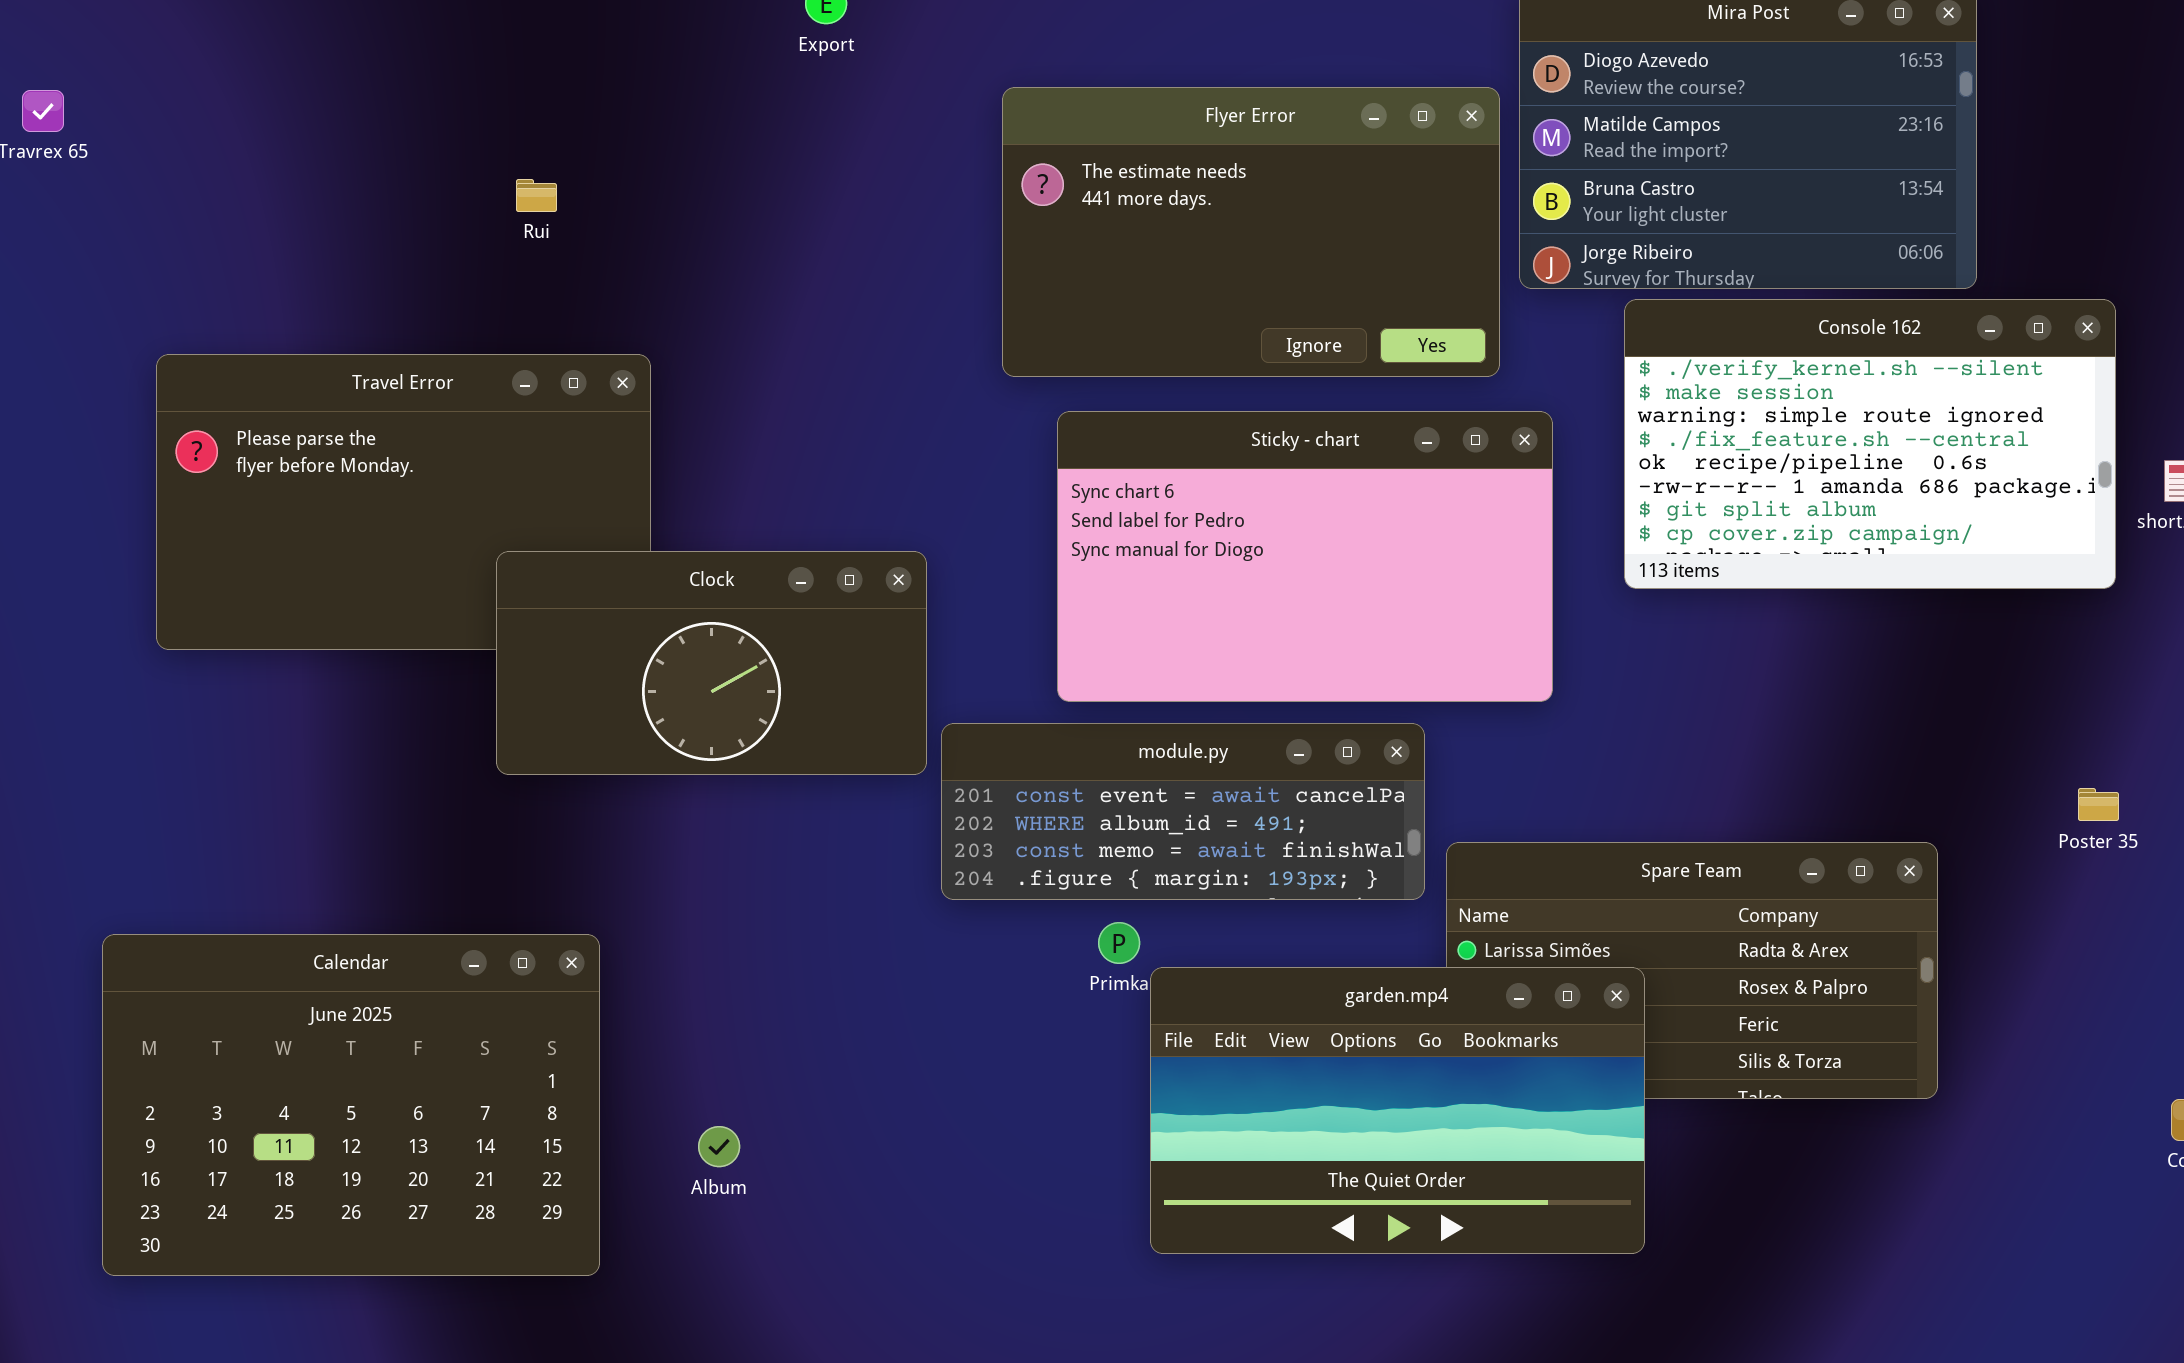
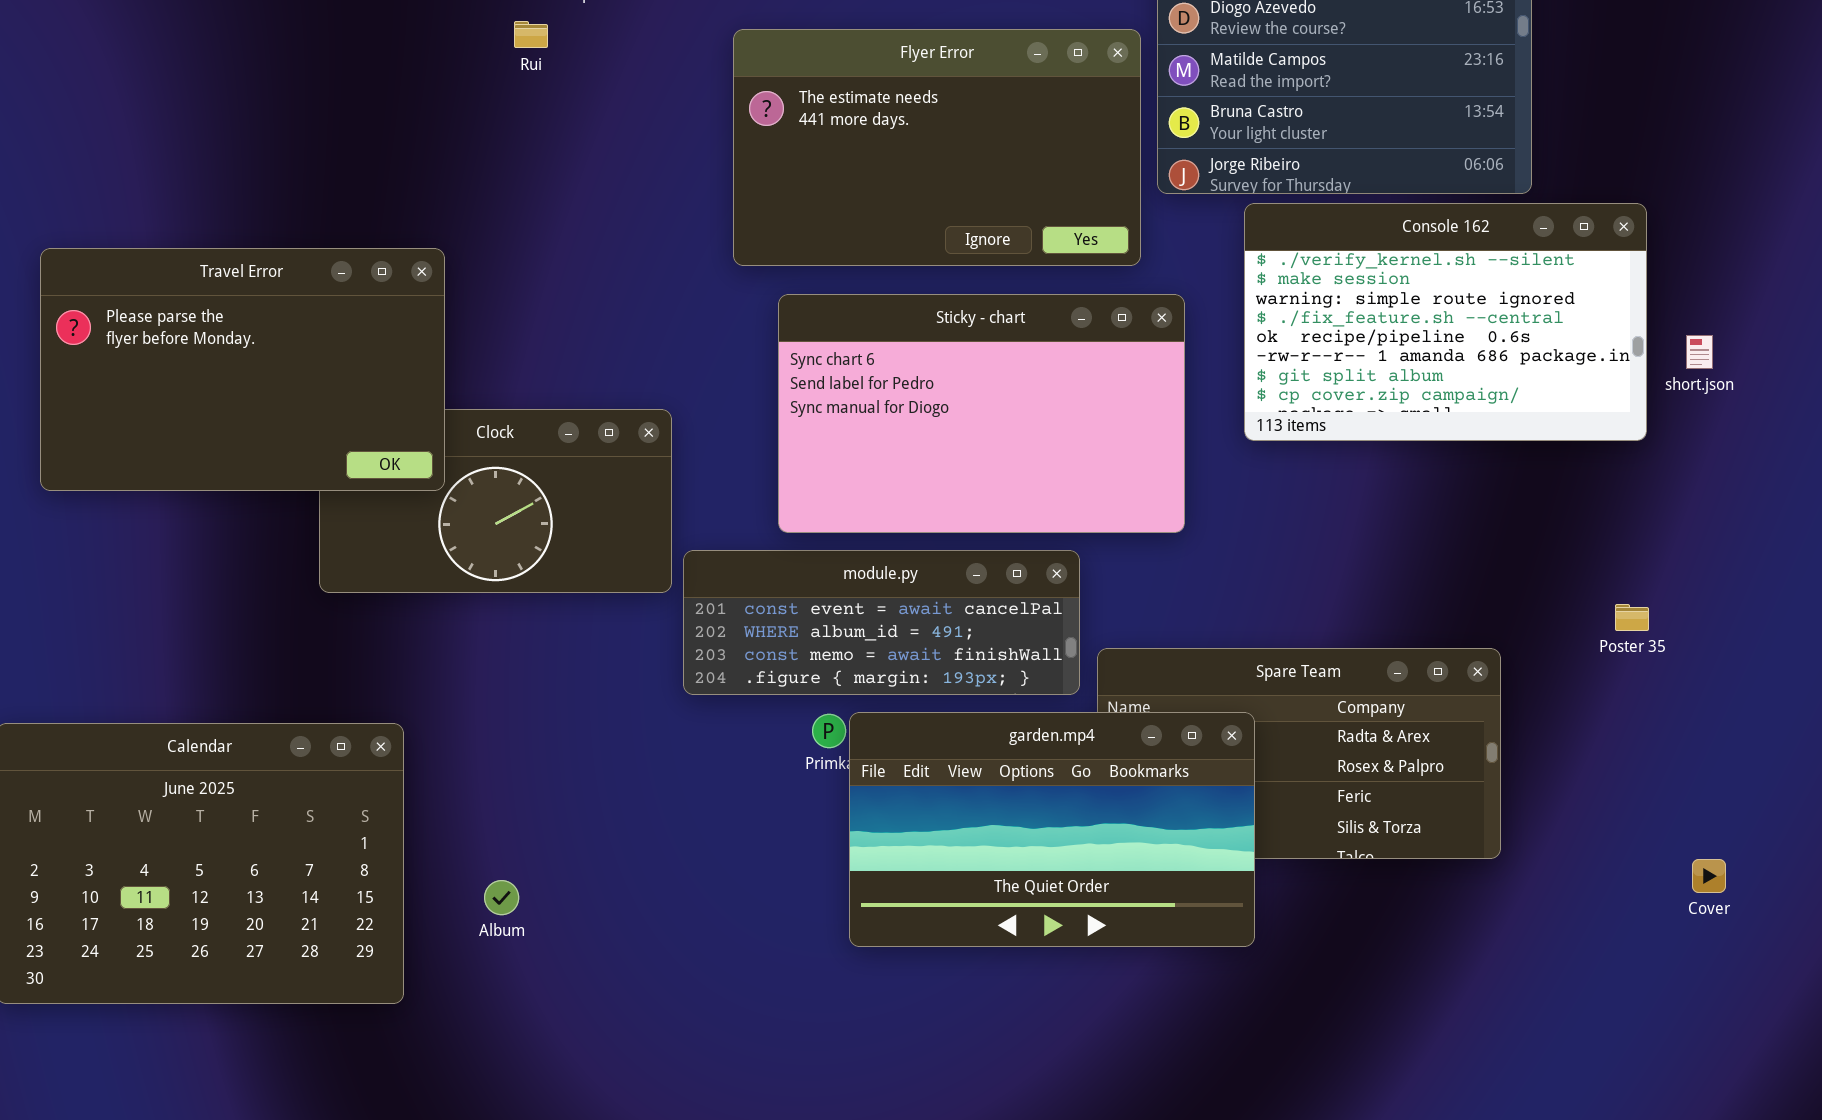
Rui: [516,179,557,212] -> [514,21,548,48], moved
Travel Error: [156,354,651,650] -> [40,248,445,491], raised
garden.mp4: [1150,967,1645,1254] -> [849,712,1255,947], moved

